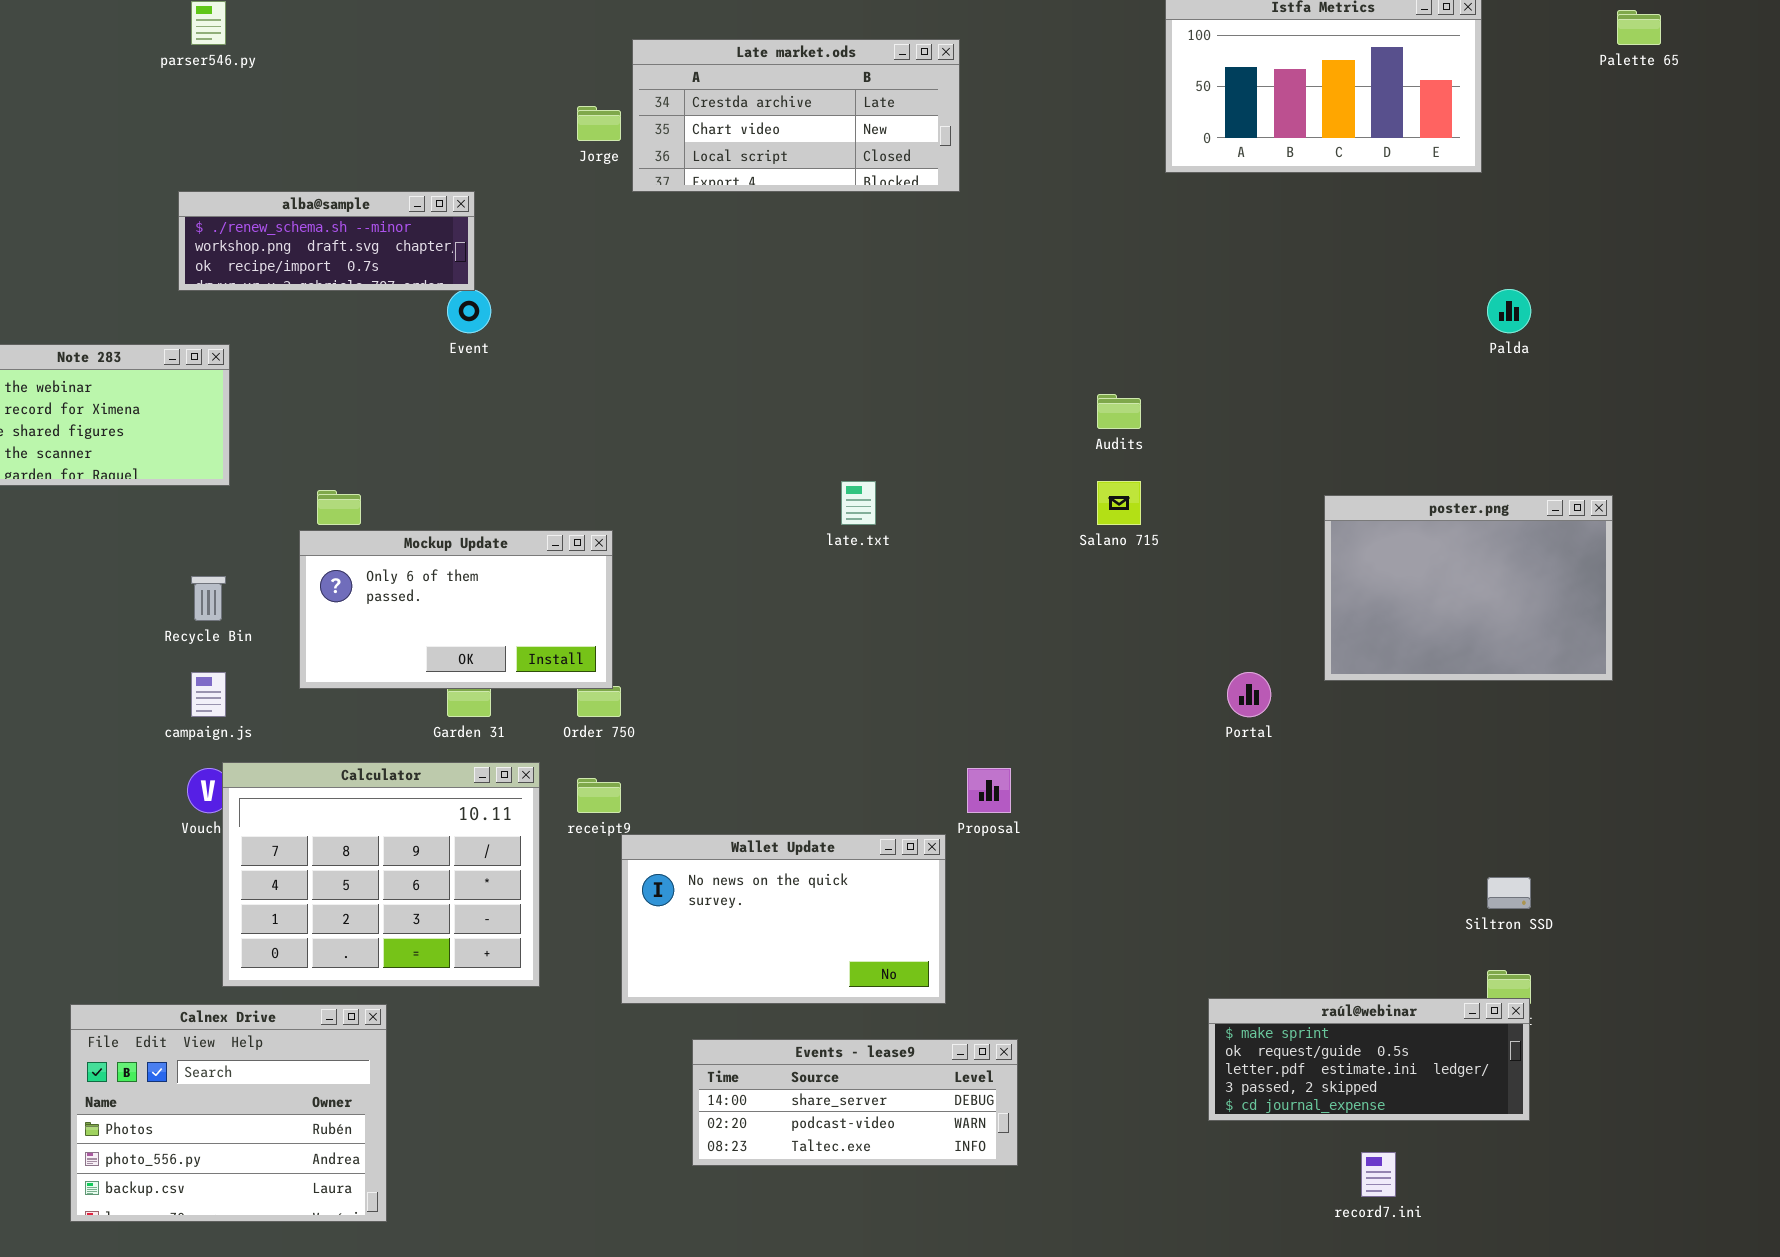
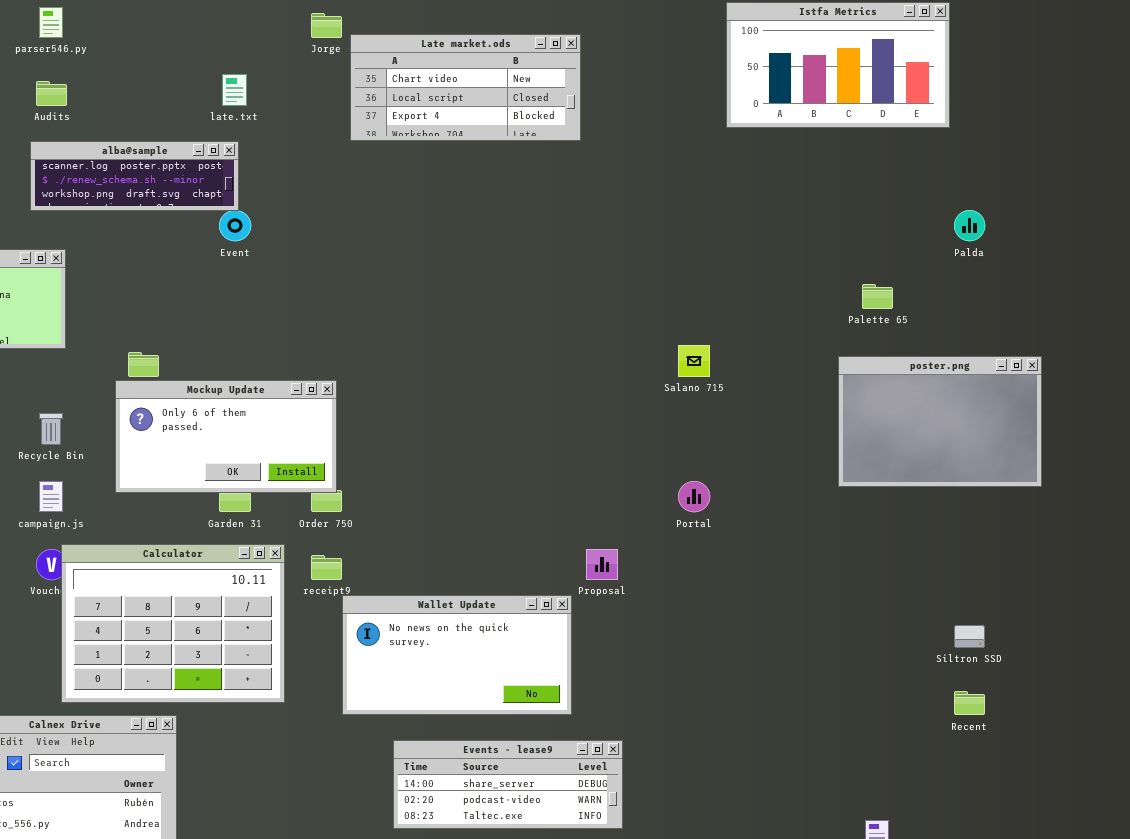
Palette 65: [1617,10,1661,45] -> [862,284,893,309], moved
Late market.ods: [632,39,960,192] -> [350,34,581,141], scrolled down 1 row
Jorge: [577,106,621,141] -> [311,13,342,38], moved
alba@sample: [178,191,475,291] -> [30,141,239,211], scrolled up 1 row
Audits: [1097,394,1141,429] -> [36,81,67,106], moved
late.txt: [841,481,876,525] -> [222,74,247,106], moved
Portal: [1227,672,1271,717] -> [678,481,710,512], moved
raúl@webinar: [1208,998,1530,1121] -> none, closed

